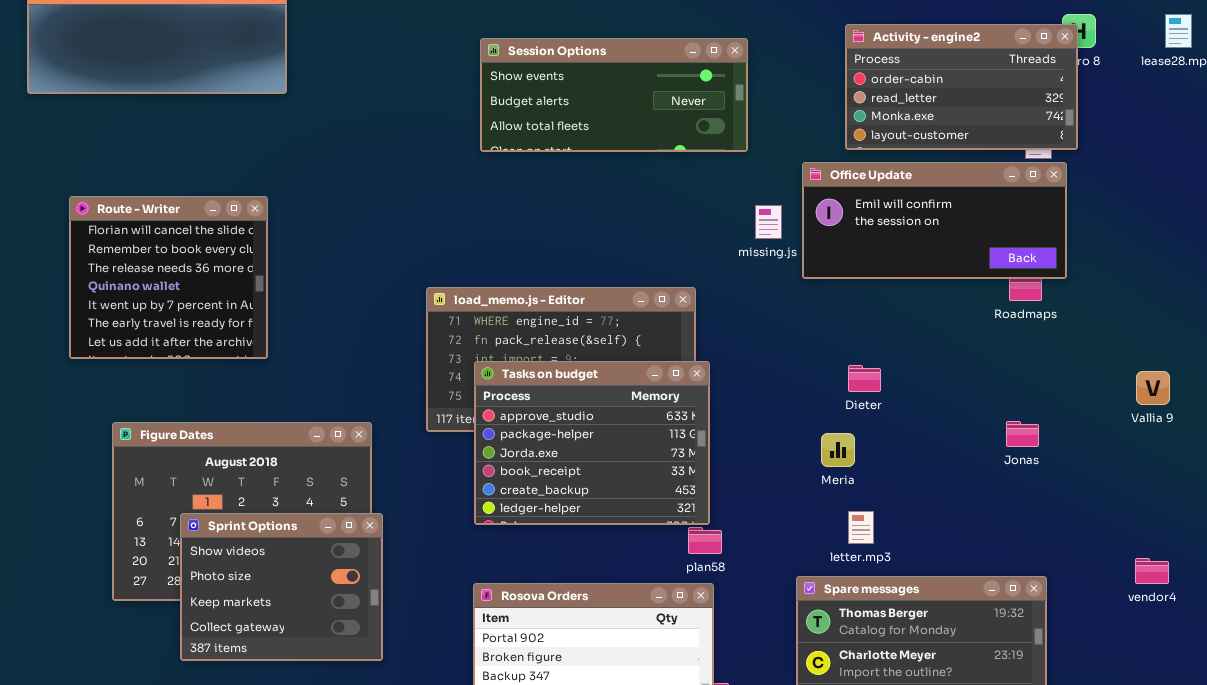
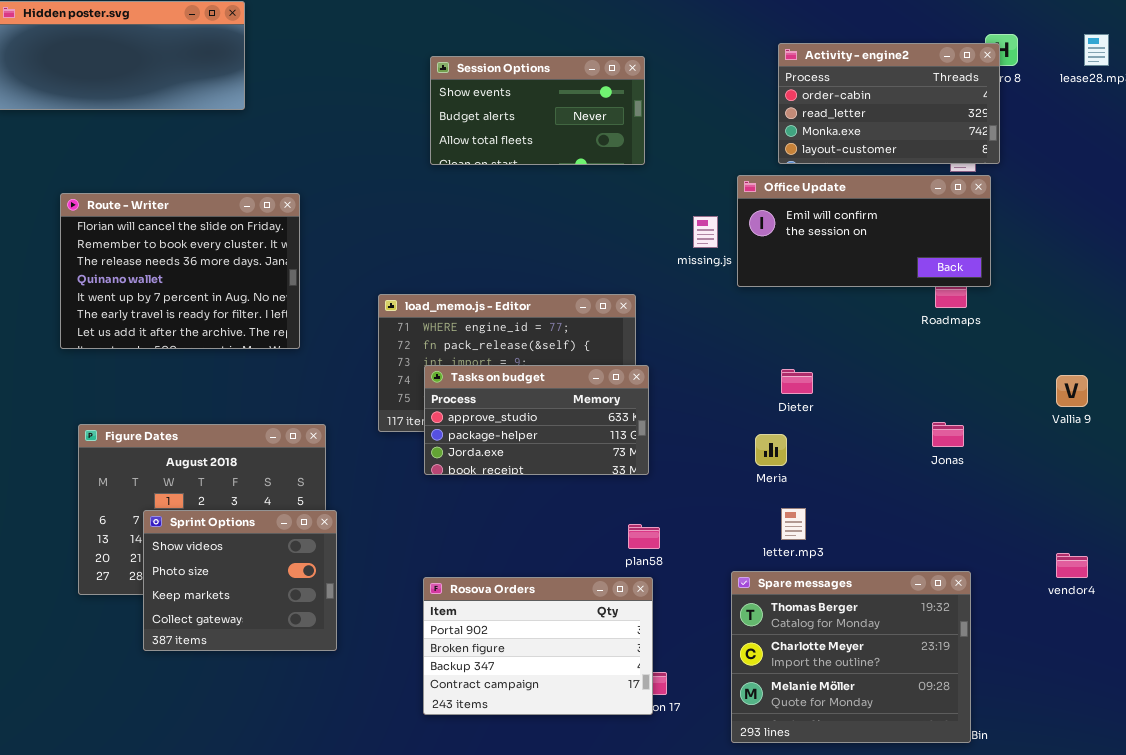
Session Options: [480,38,748,152] -> [430,56,645,165], resized
Route - Writer: [69,196,268,359] -> [60,193,300,349], moved, resized
Tasks on budget: [474,361,710,525] -> [424,365,649,475], resized

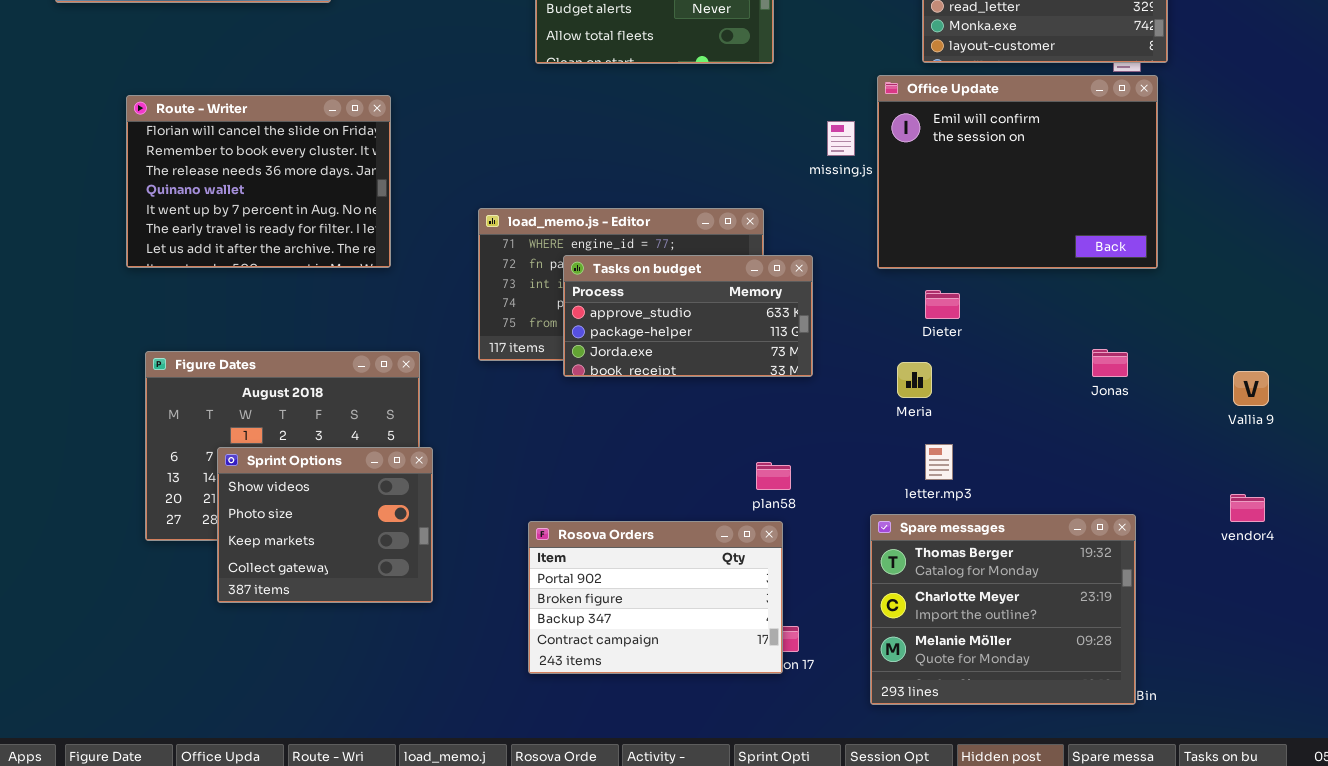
Office Update: [737,175,991,287] -> [877,75,1158,269], resized
Tasks on budget: [424,365,649,475] -> [563,255,813,377], moved
Vallia 9: [1056,375,1088,407] -> [1233,371,1269,406], moved

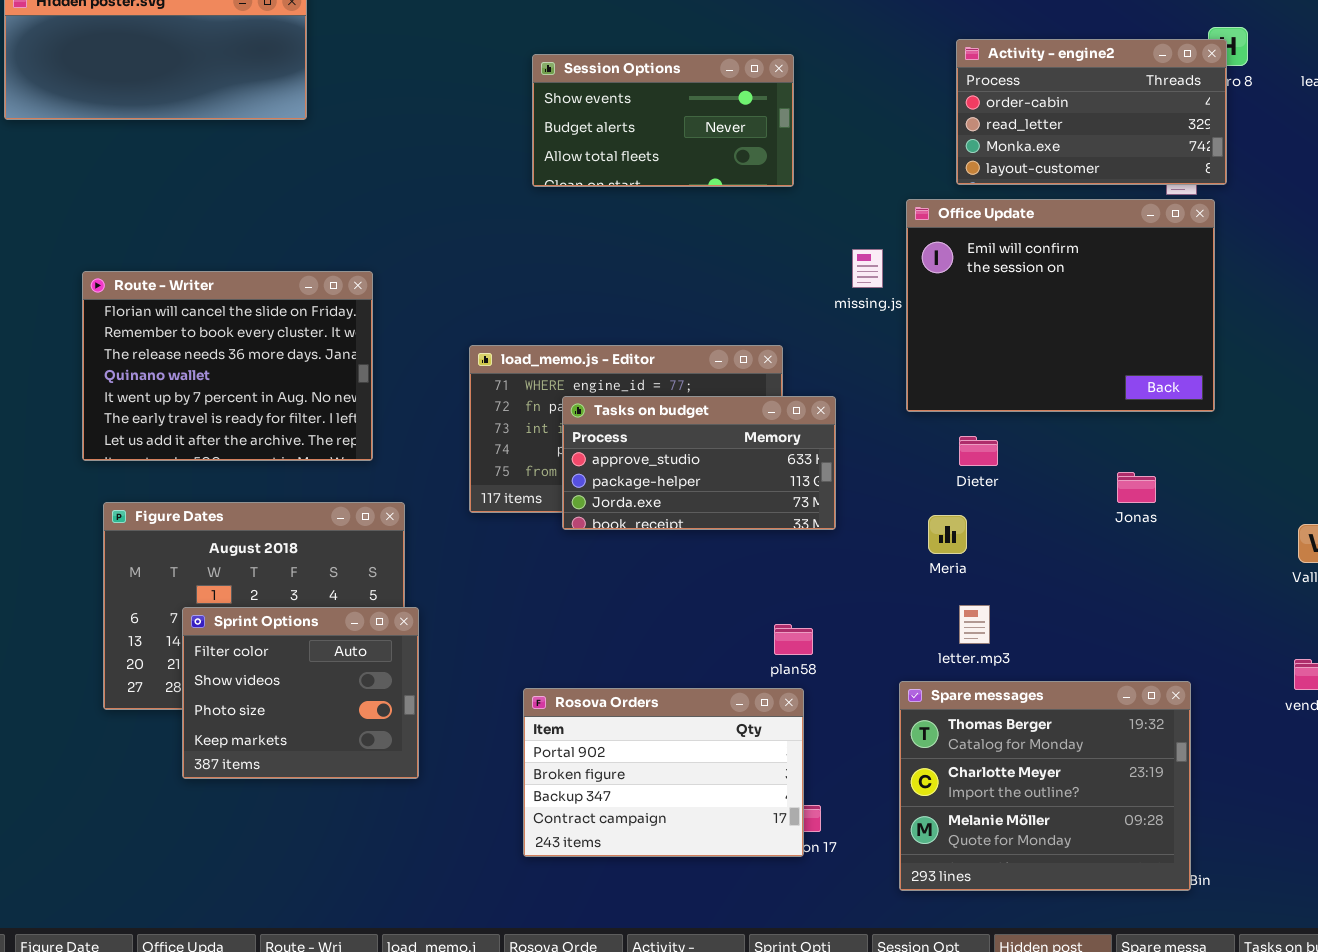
Route - Writer: [126,95,391,268] -> [82,271,373,461], moved
Jonas: [1092,349,1128,377] -> [1117,472,1156,503], moved
Sprint Options: [217,447,433,603] -> [182,607,419,779], scrolled up 1 row

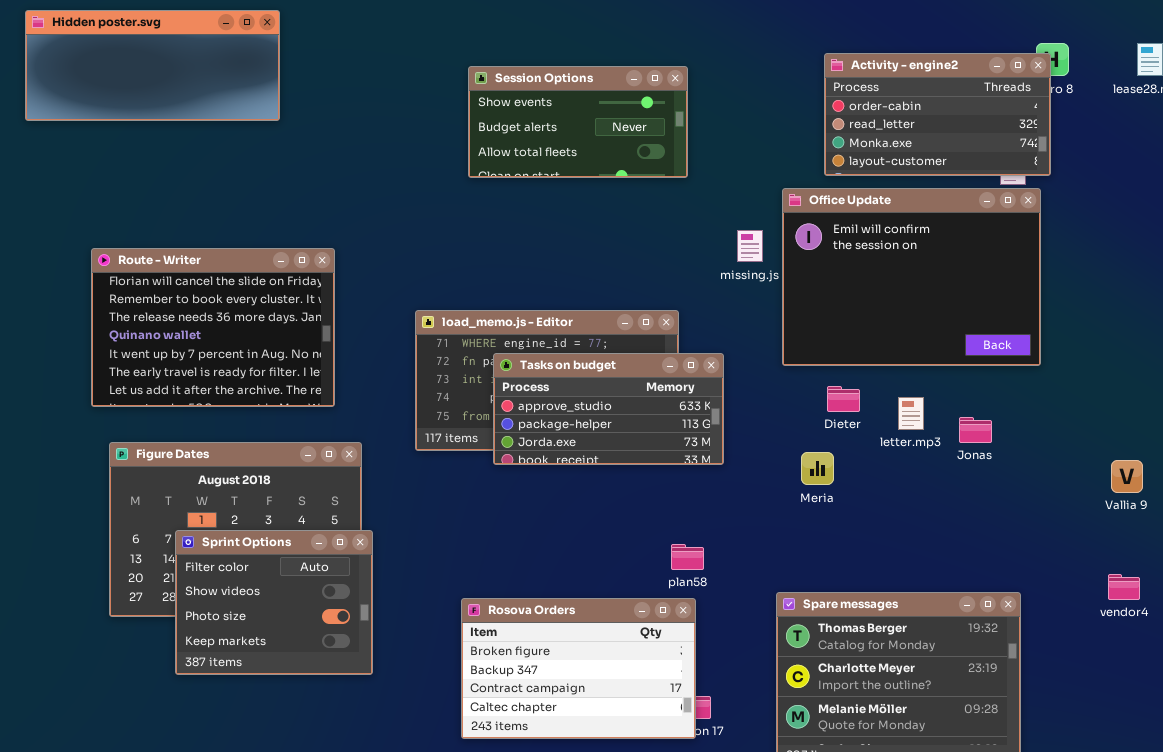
letter.mp3: [959,605,990,644] -> [898,397,924,430], moved
Rosova Orders: [523,688,804,857] -> [461,598,696,739], scrolled down 1 row

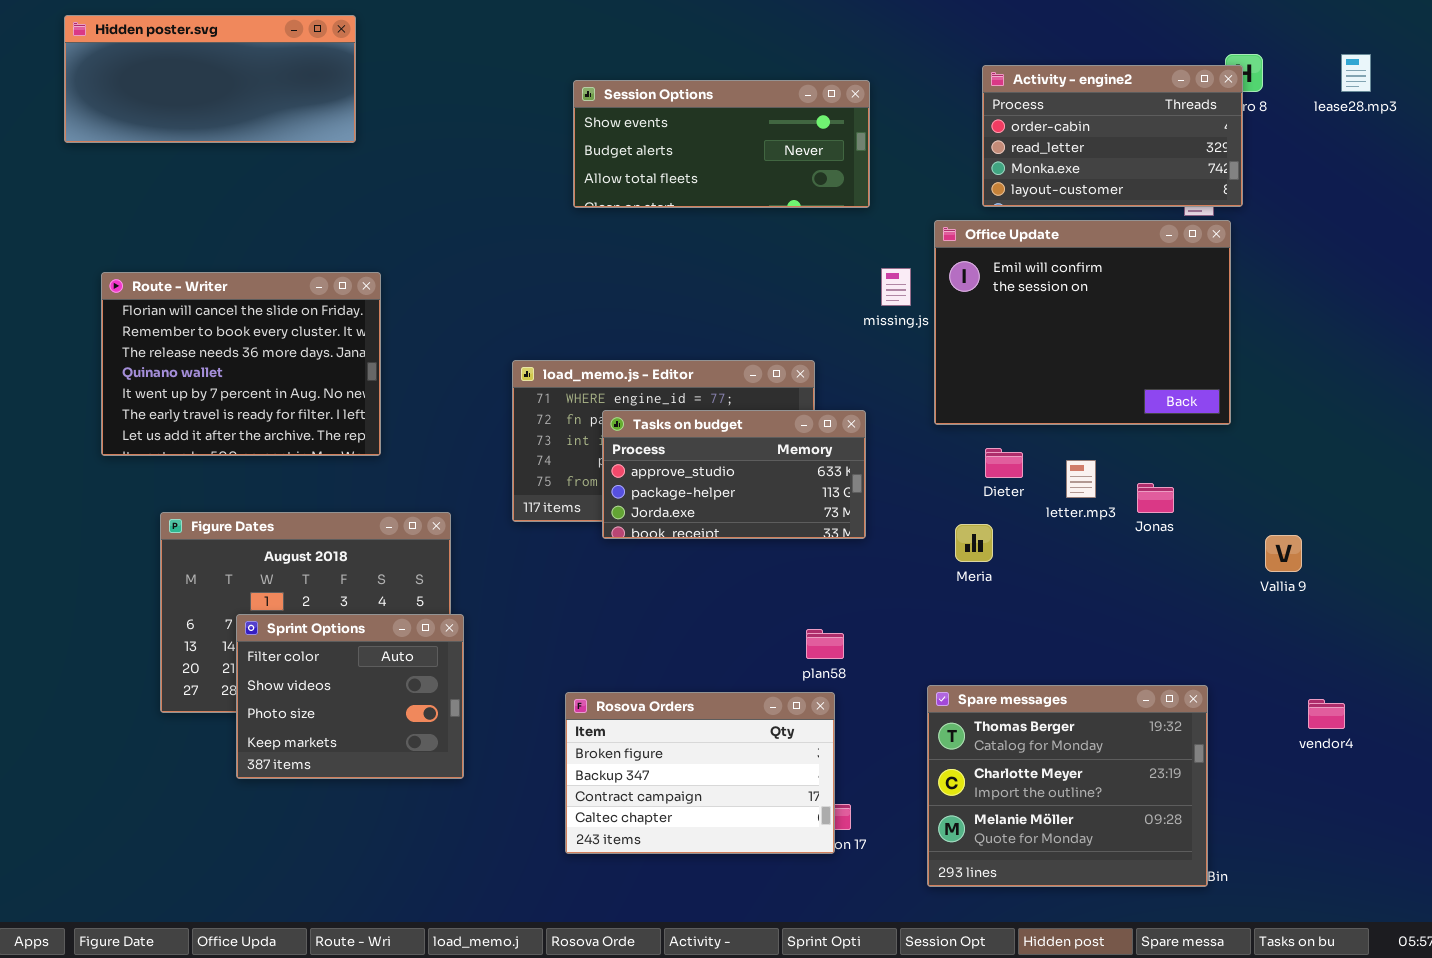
Session Options: [468,66,688,178] -> [573,80,870,208], resized
Route - Writer: [91,248,335,407] -> [101,272,381,456], moved
Vallia 9: [1111,460,1143,493] -> [1265,535,1302,572], moved
vendor4: [1108,574,1140,600] -> [1308,699,1345,729], moved

